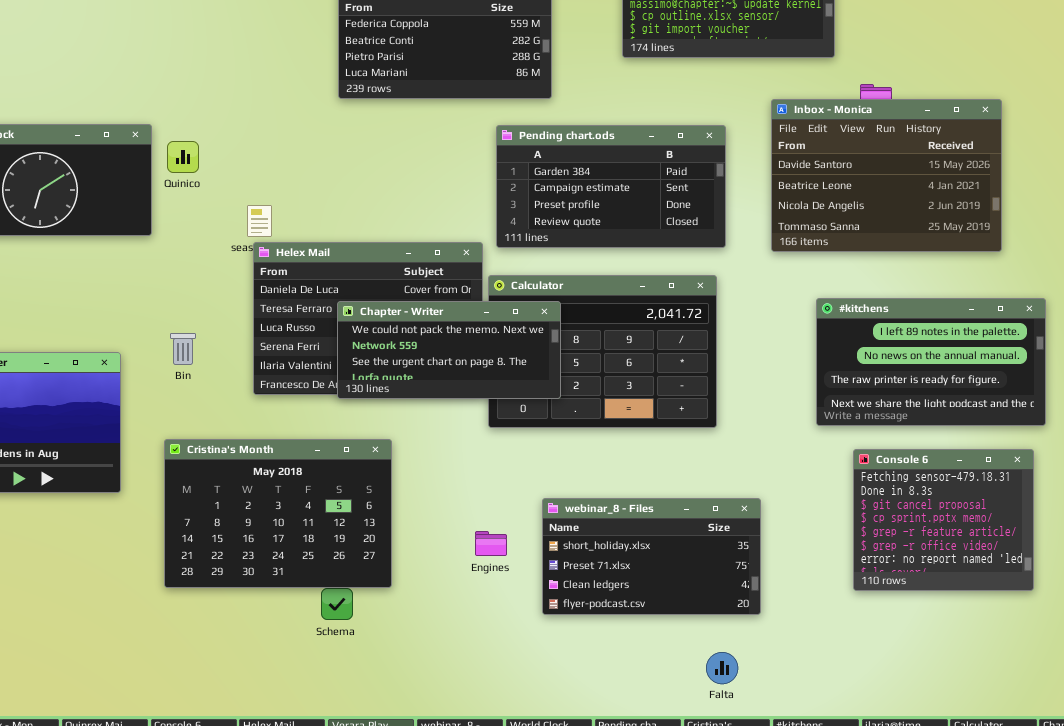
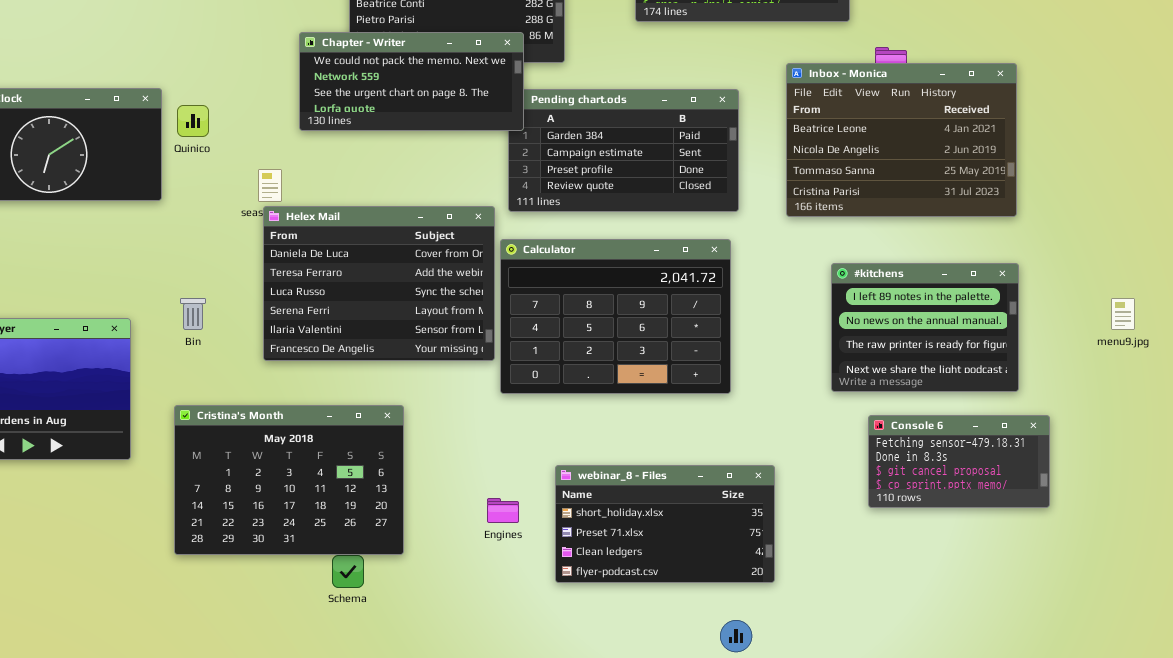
Inbox - Monica: [771,99,1002,252] -> [786,63,1017,217], scrolled down 1 row
#kitchens: [816,298,1046,426] -> [831,263,1019,392], resized
Chapter - Writer: [337,301,561,399] -> [299,32,524,131], moved
Console 6: [853,449,1034,591] -> [868,415,1050,508], resized

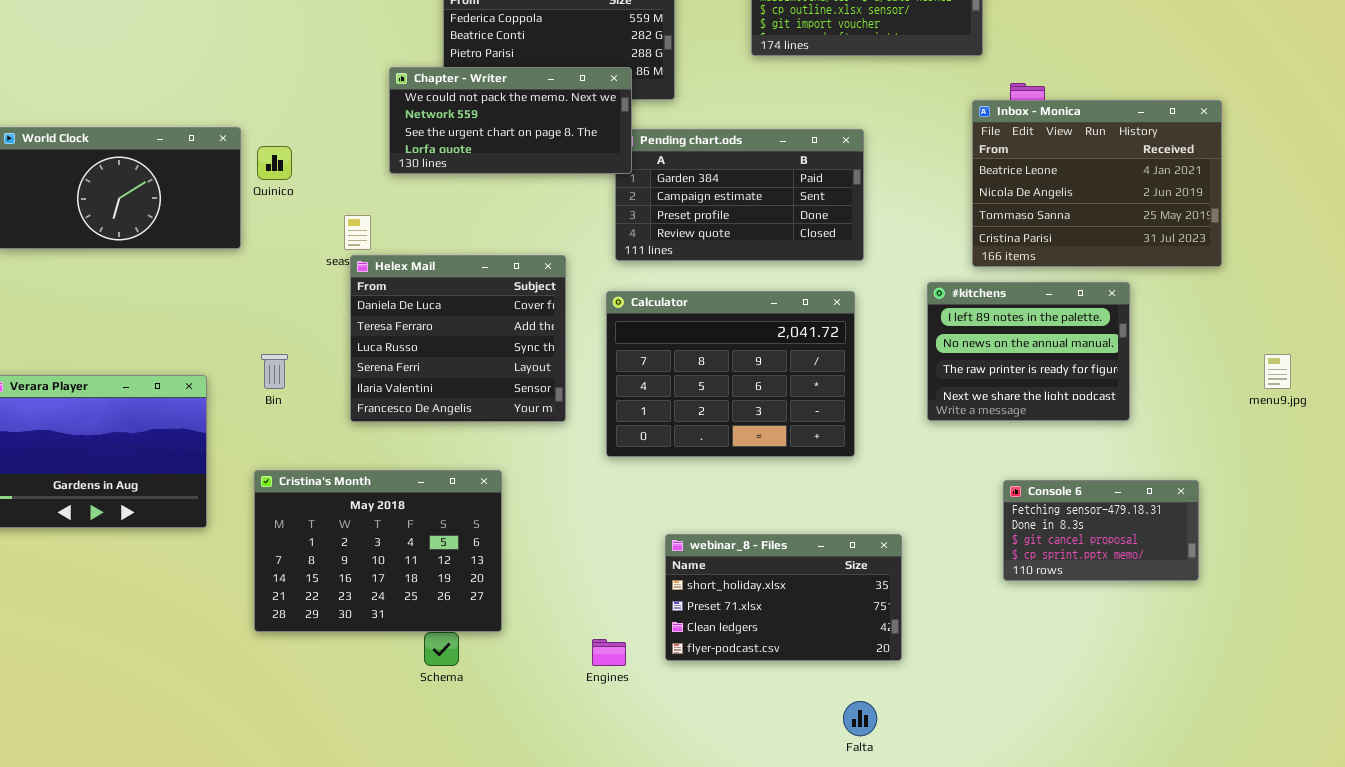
Inbox - Monica: [786,63,1017,217] -> [972,100,1222,267], moved
Helex Mail: [263,206,495,361] -> [350,255,566,422], resized
#kitchens: [831,263,1019,392] -> [927,282,1130,421], moved
Engines: [487,498,519,523] -> [592,639,626,666], moved

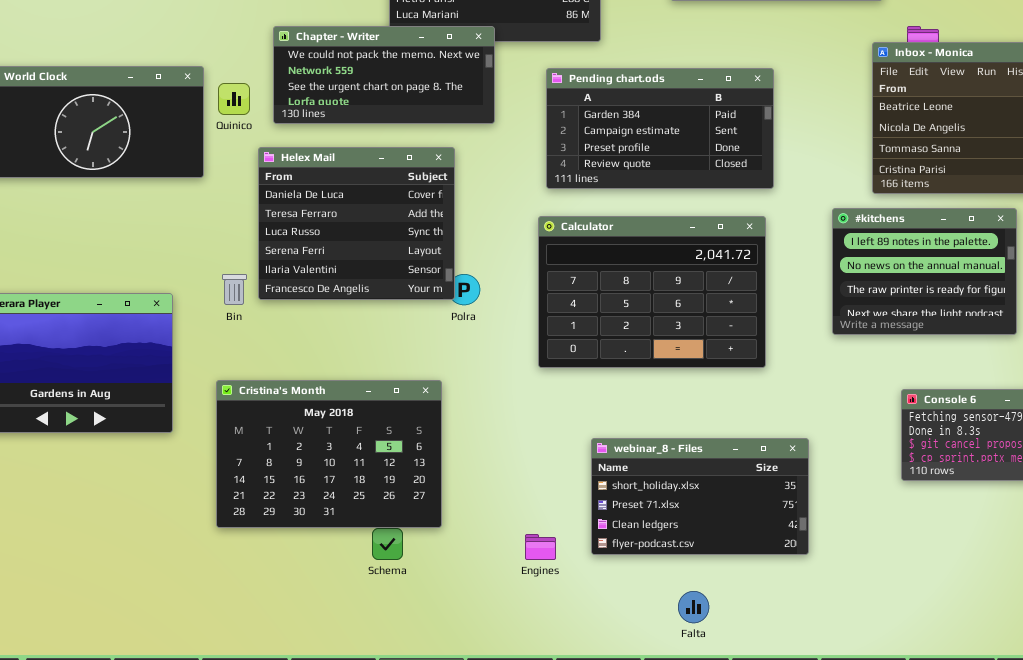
Chapter - Writer: [389,67,632,174] -> [273,26,495,124], moved
Helex Mail: [350,255,566,422] -> [258,147,455,300], moved
Falta: [843,701,877,736] -> [678,591,709,623], moved

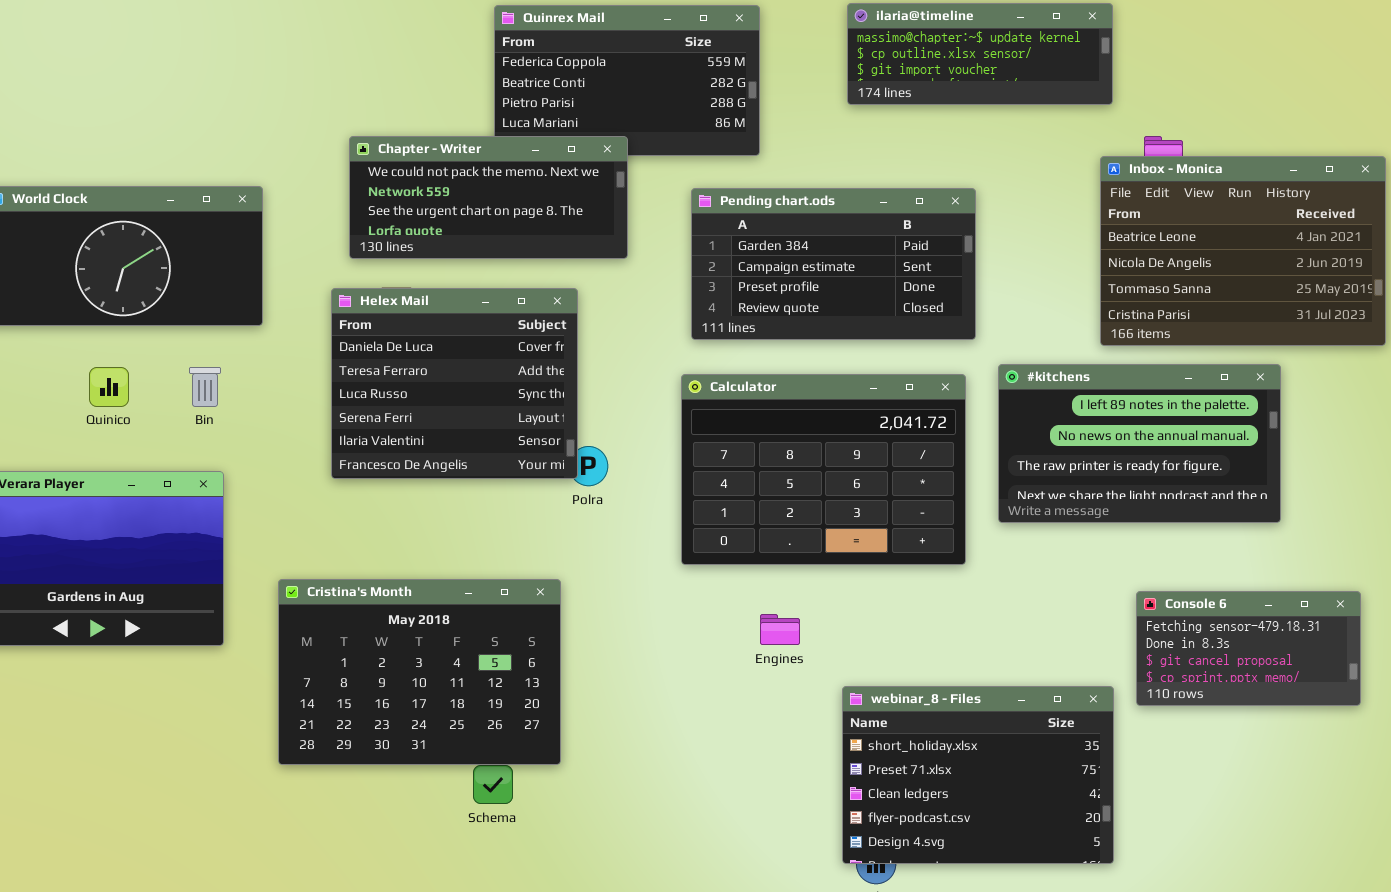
Quinico: [218,83,250,115] -> [89,367,129,407], moved
#kitchens: [832,208,1017,335] -> [998,364,1281,523], resized
Bin: [222,274,247,305] -> [189,367,221,407], moved
webinar_8 - Files: [591,438,809,555] -> [842,686,1114,864], moved, resized
Engines: [525,534,556,560] -> [760,614,800,645], moved

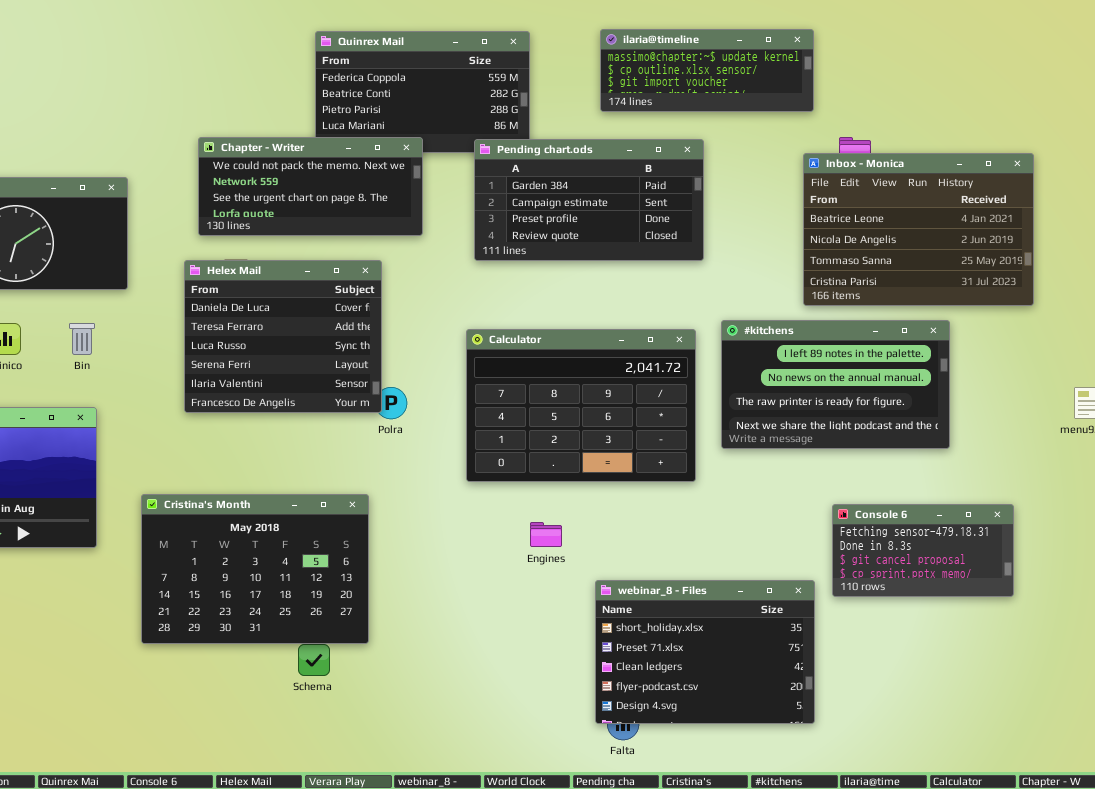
Pending chart.ods: [691,188,976,340] -> [474,139,704,261], moved

